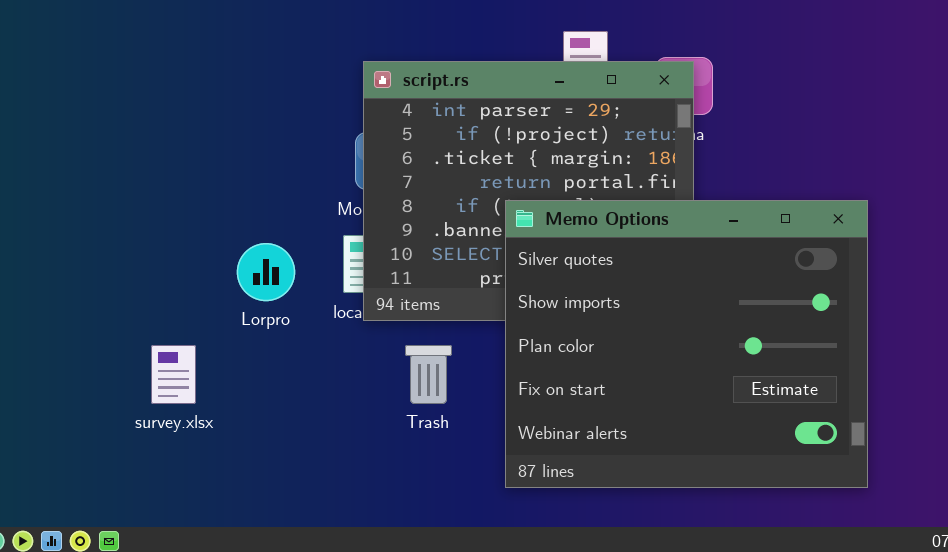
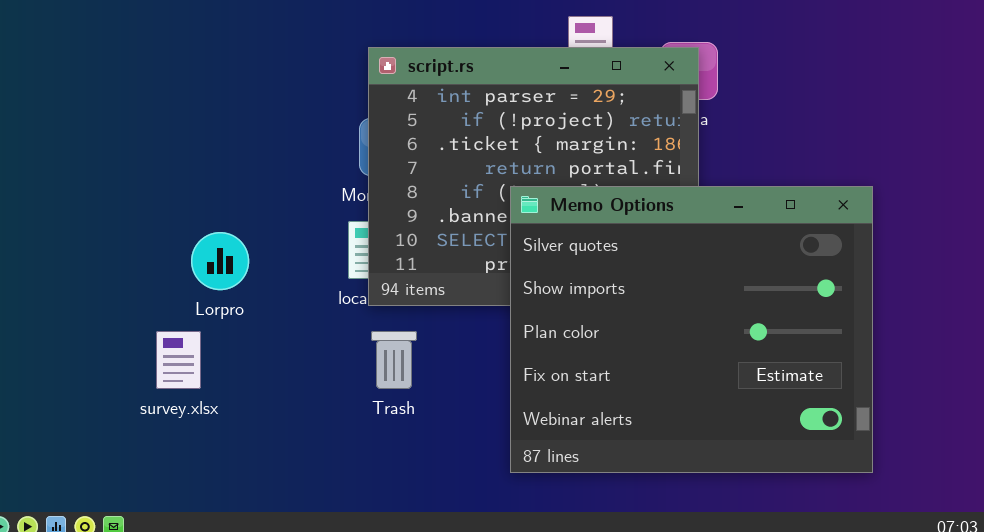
Lorpro: [237,243,295,301] -> [191,232,249,290], moved
Trash: [405,345,452,404] -> [371,331,417,389], moved

